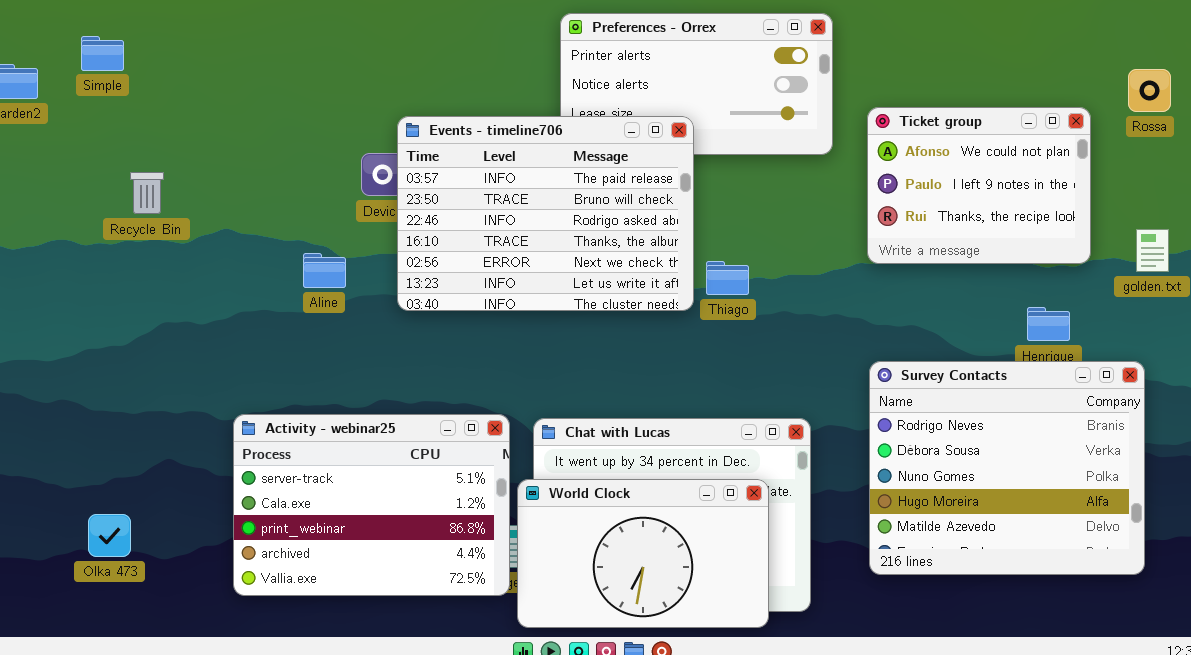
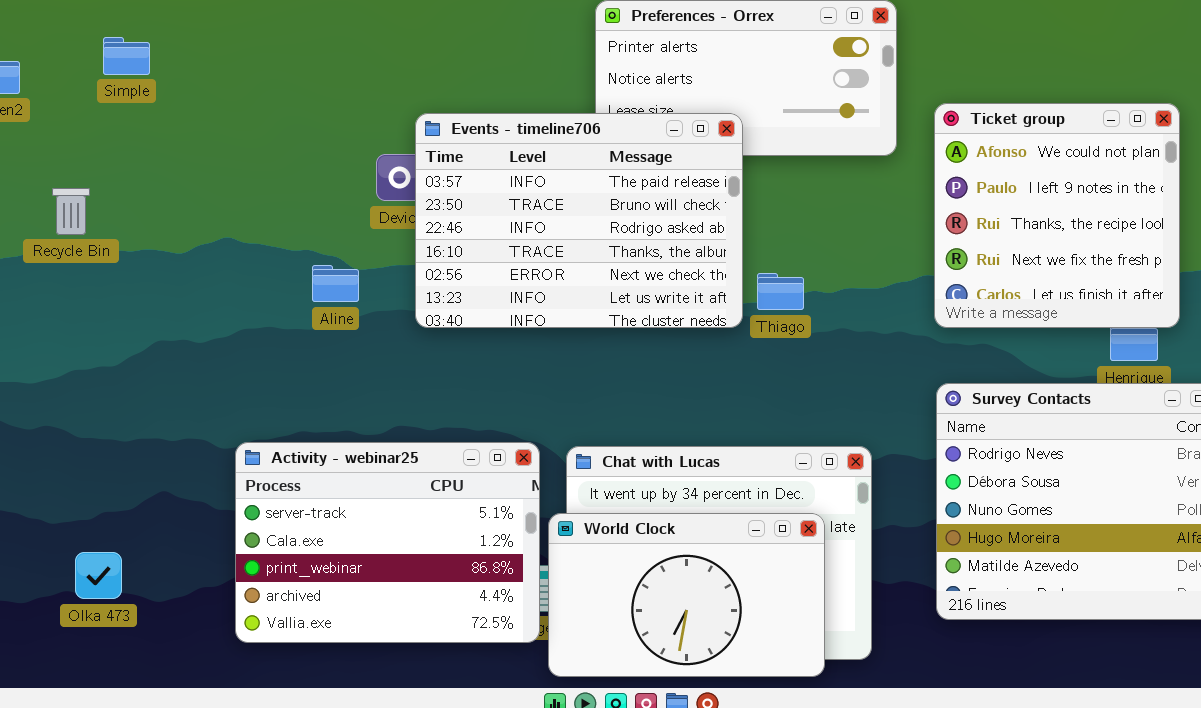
Simple: [81,36,124,71] -> [103,37,150,75], moved
Ticket group: [867,107,1091,264] -> [934,103,1180,328], resized
Recycle Bin: [130,172,164,214] -> [52,188,90,235], moved

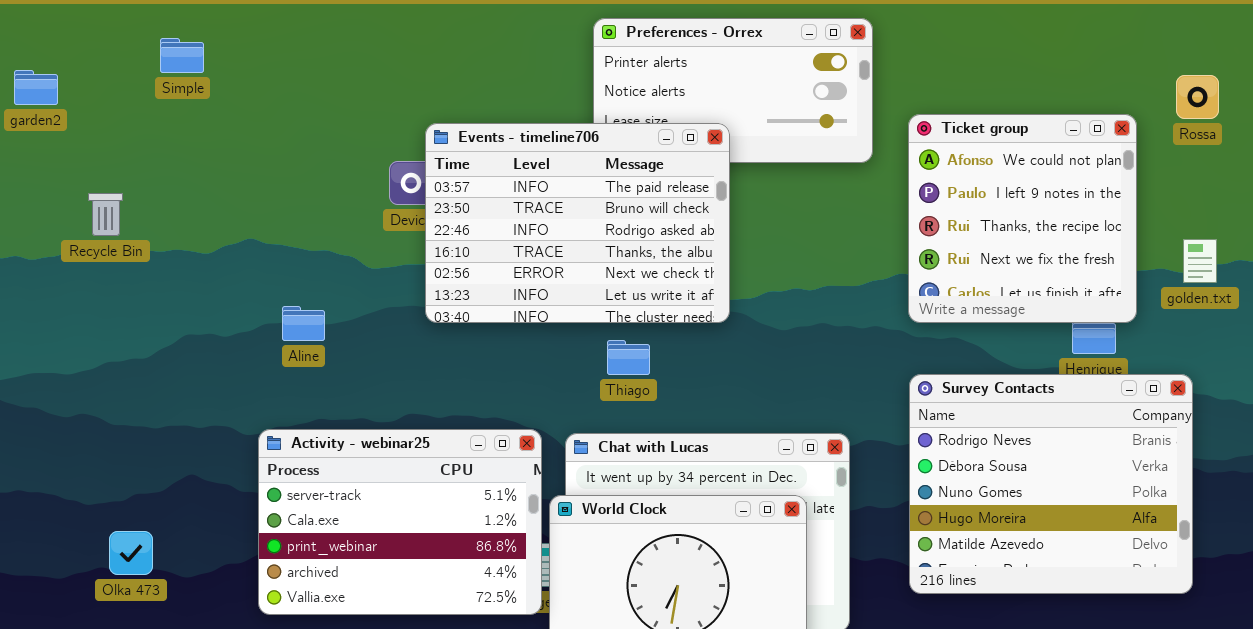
Simple: [103,37,150,75] -> [160,38,204,73], moved
Aline: [312,265,359,302] -> [282,306,325,341], moved
Thiago: [757,273,804,310] -> [607,340,650,375], moved

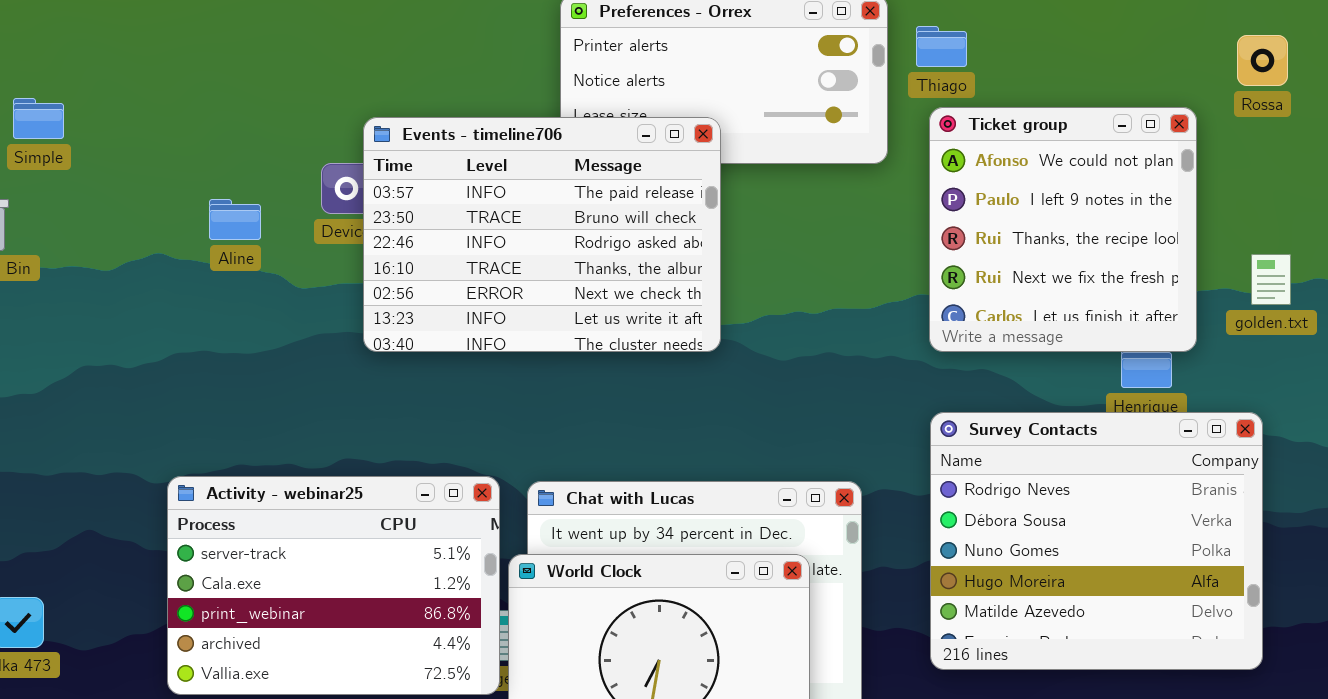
Simple: [160,38,204,73] -> [13,98,64,139], moved
Rossa: [1176,75,1219,119] -> [1237,35,1288,86], moved
Aline: [282,306,325,341] -> [209,199,261,240], moved
Thiago: [607,340,650,375] -> [916,26,967,67], moved

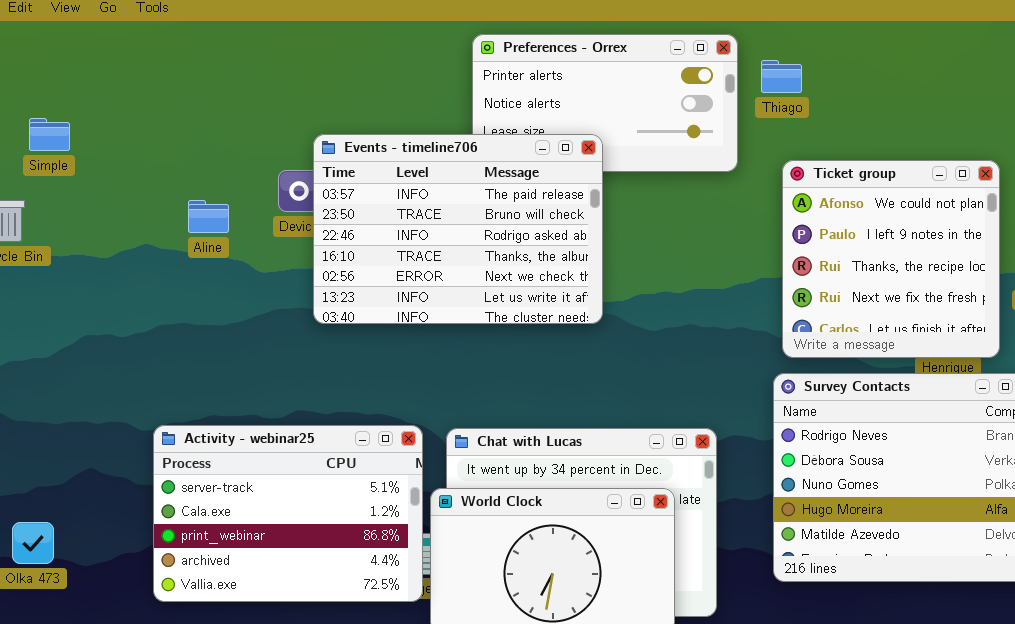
Ticket group: [929,107,1197,352] -> [782,160,1000,358], moved

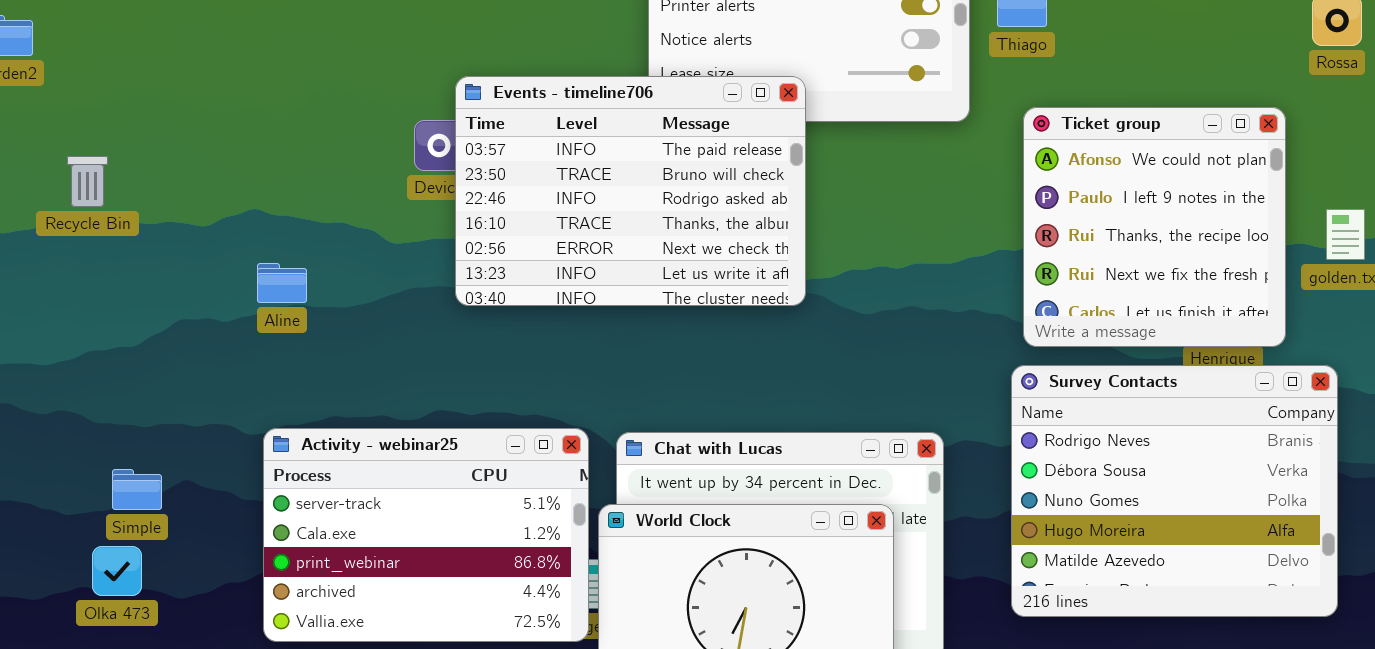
Simple: [29,118,70,151] -> [112,469,162,510], moved
Aline: [188,200,229,233] -> [257,263,307,303], moved

